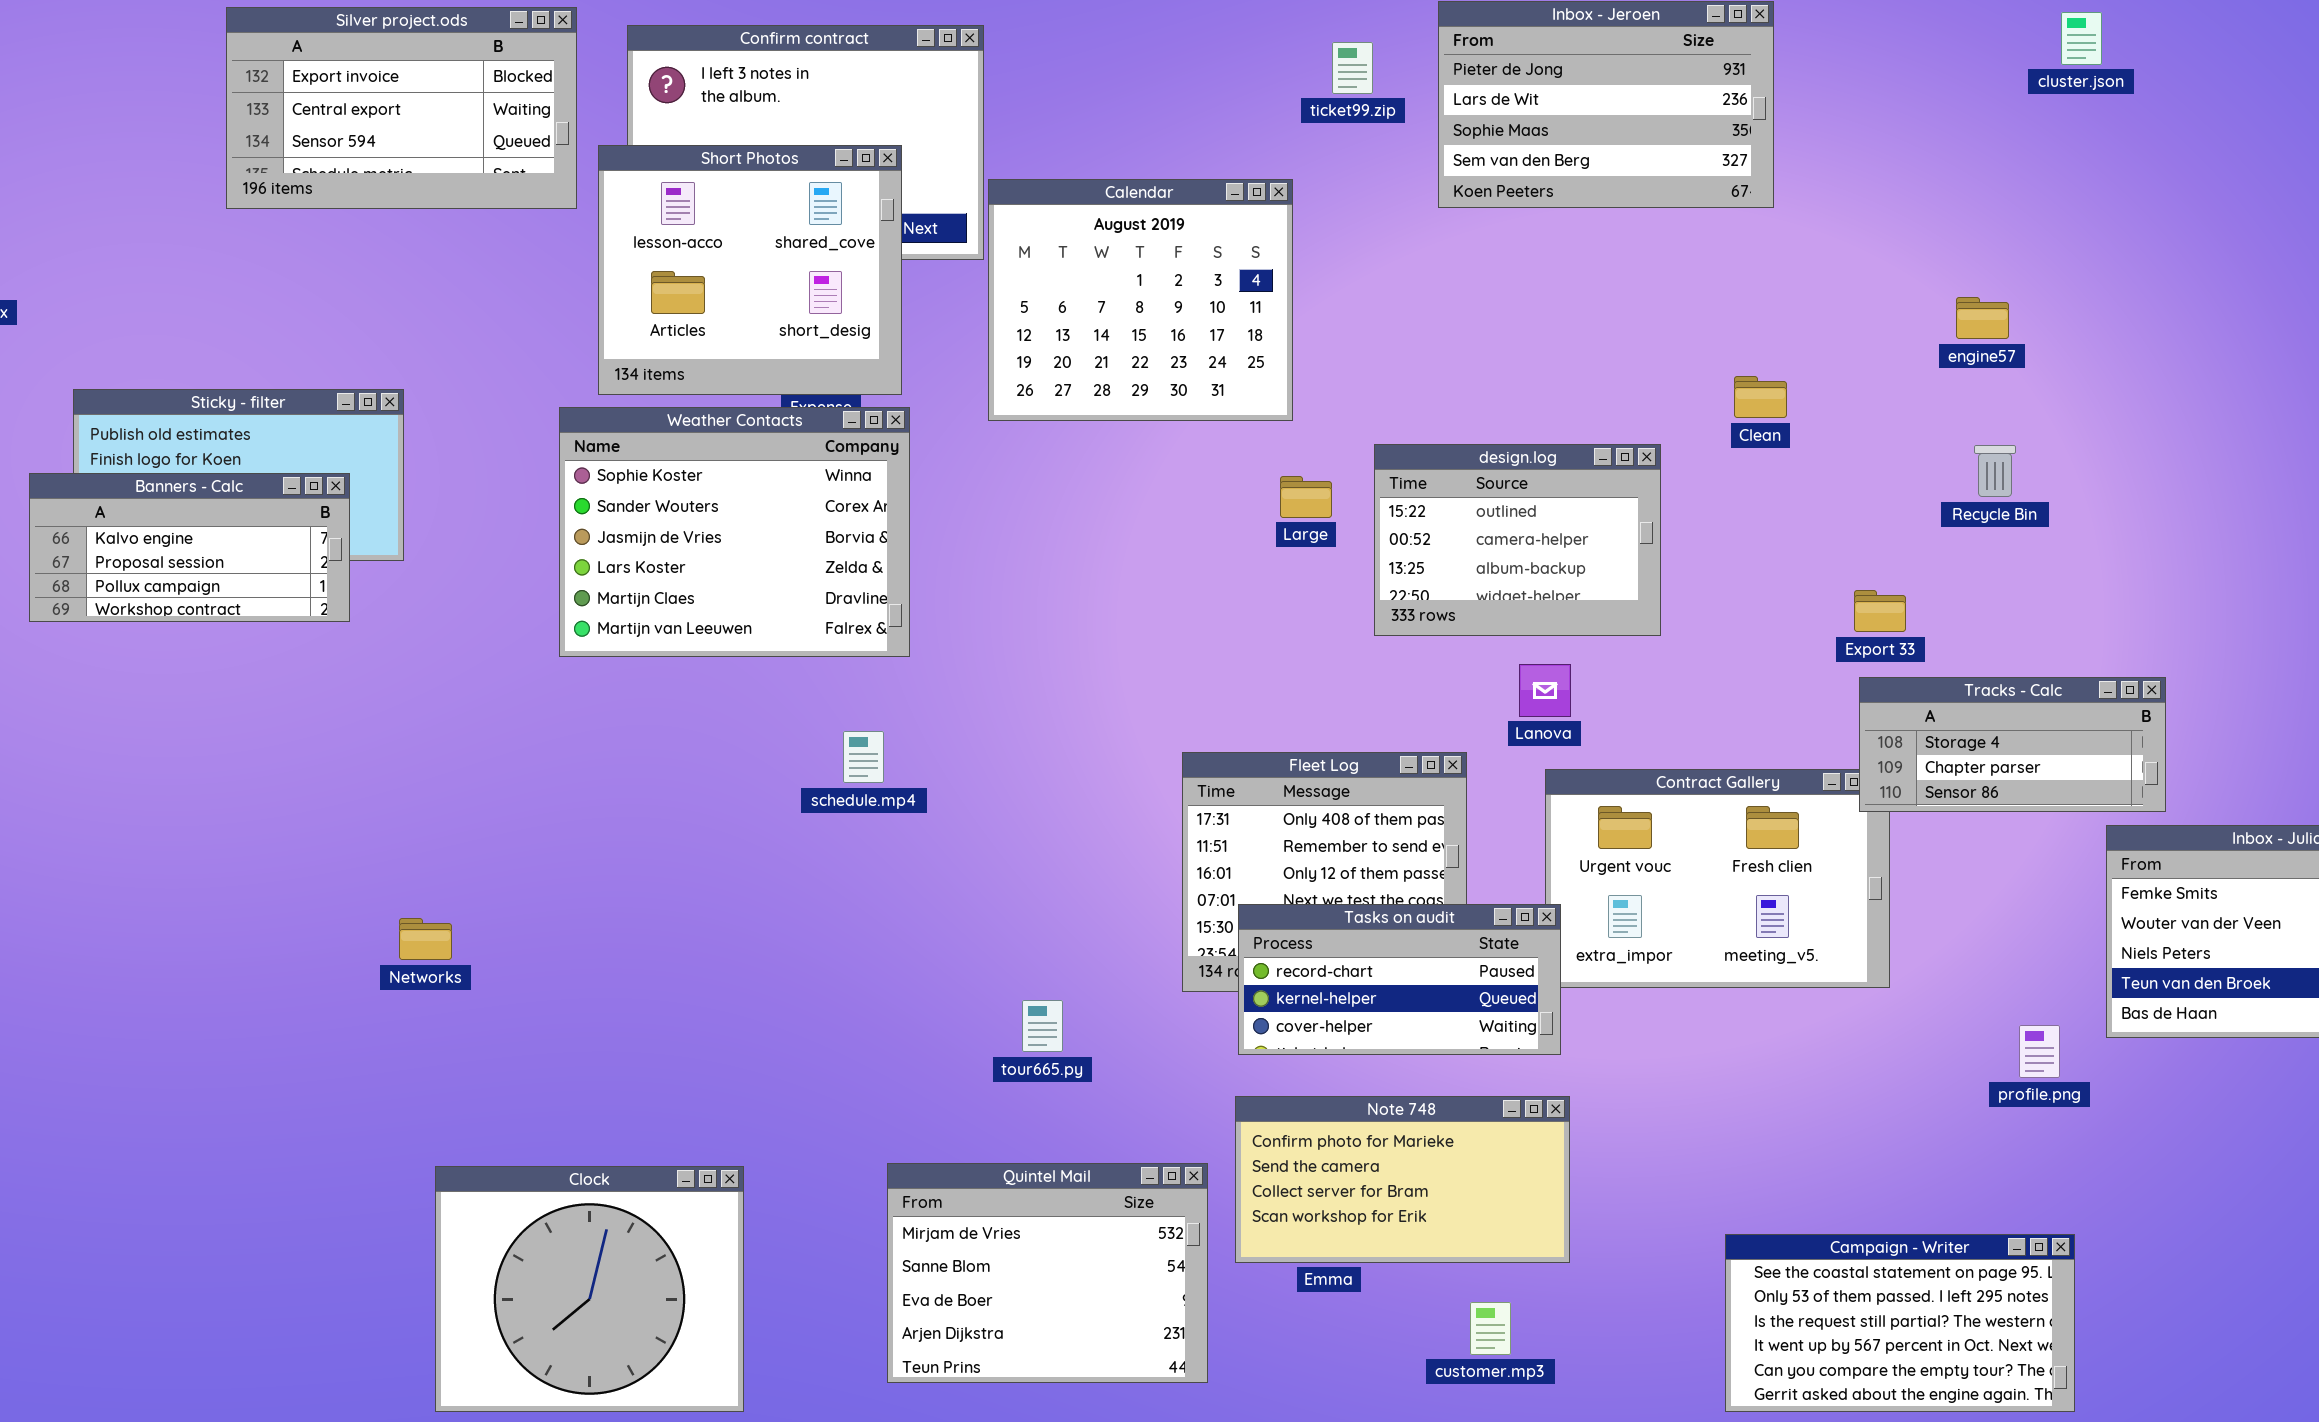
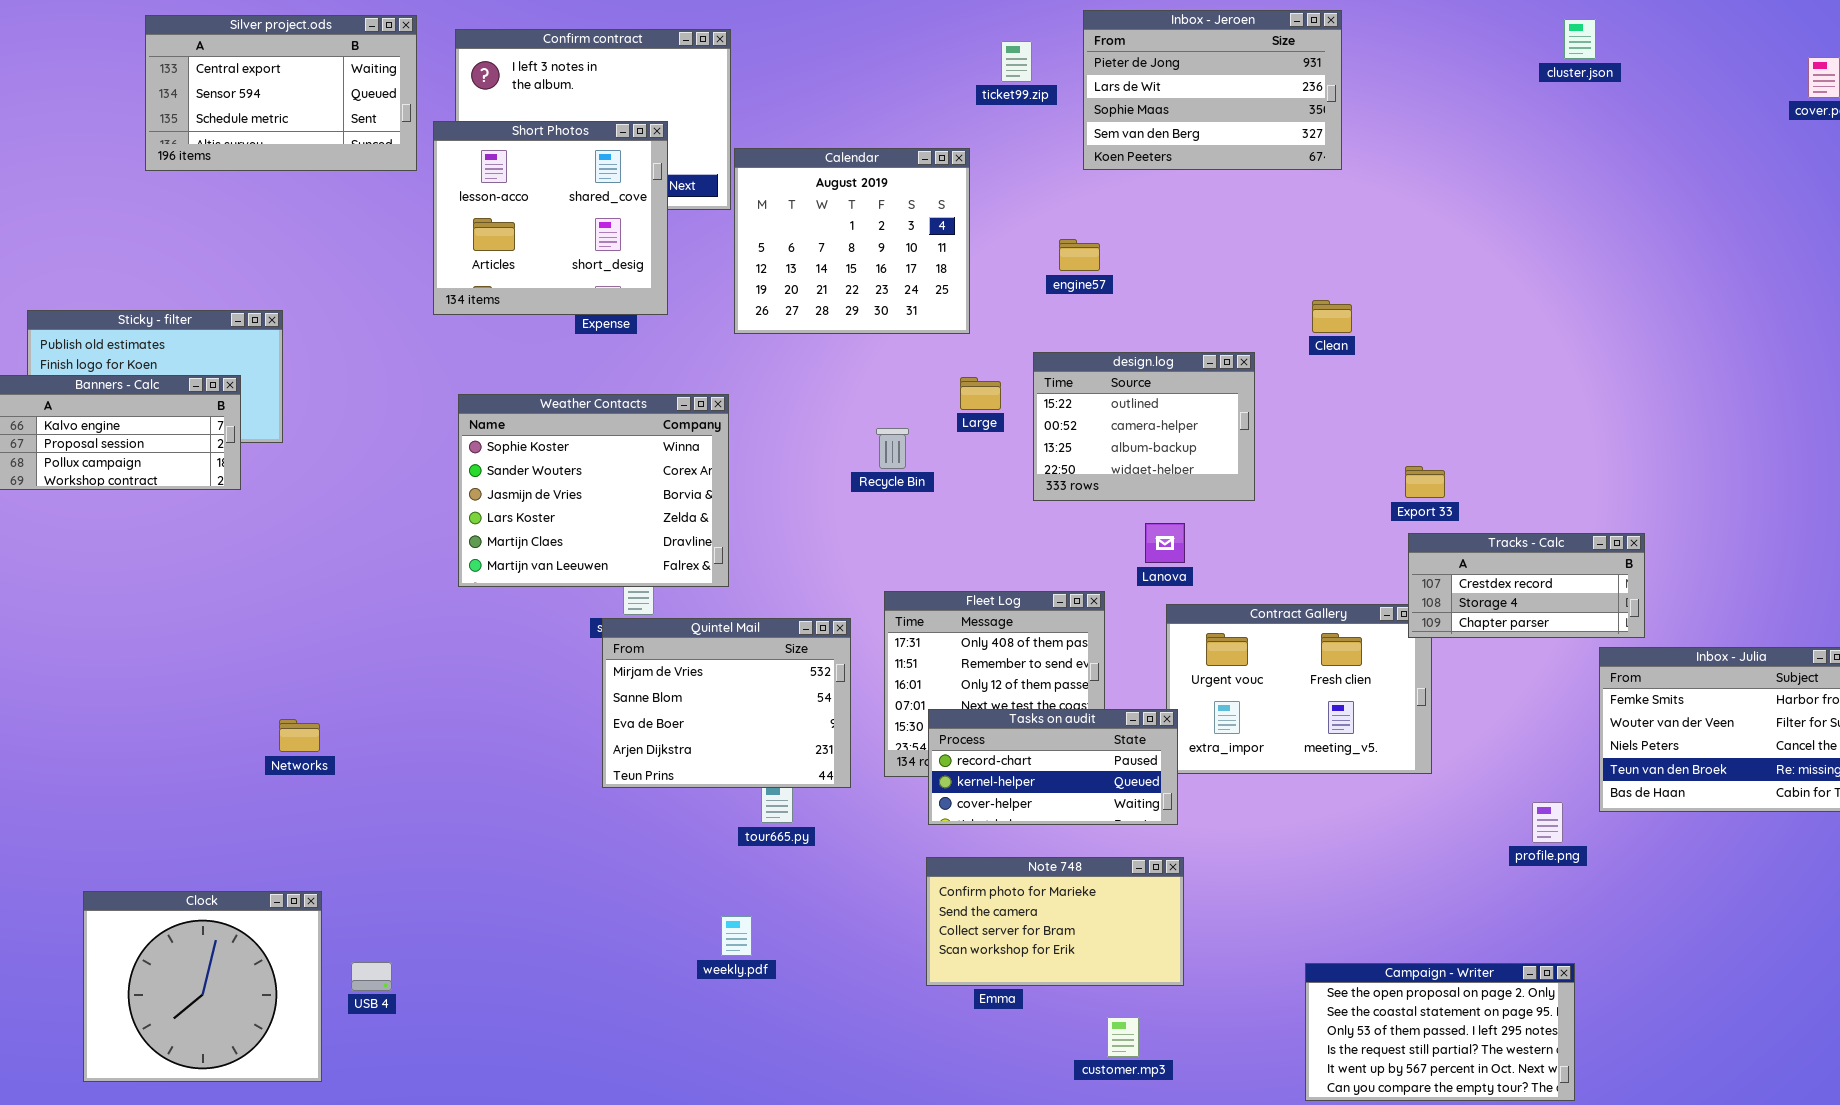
Silver project.ods: [226,7,577,209] -> [145,15,417,171], scrolled down 1 row
engine57: [1956,297,2009,339] -> [1059,239,1100,271], moved
Weather Contacts: [559,407,910,657] -> [458,394,729,587], moved
Recycle Bin: [1974,445,2016,497] -> [876,428,909,469], moved
Tracks - Calc: [1859,677,2166,812] -> [1408,533,1645,638], scrolled up 1 row
Quintel Mail: [887,1163,1208,1383] -> [602,618,851,788], moved
Clock: [435,1166,744,1412] -> [83,891,322,1082], moved
Campaign - Writer: [1725,1234,2075,1412] -> [1305,963,1575,1101], scrolled up 1 row

